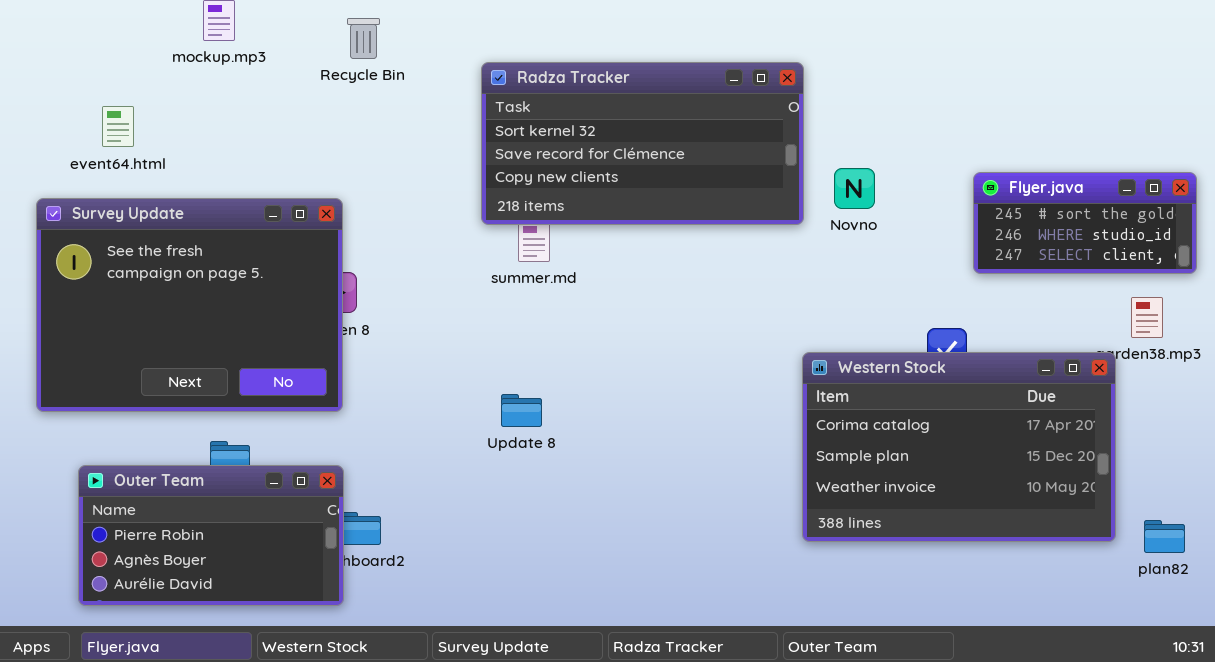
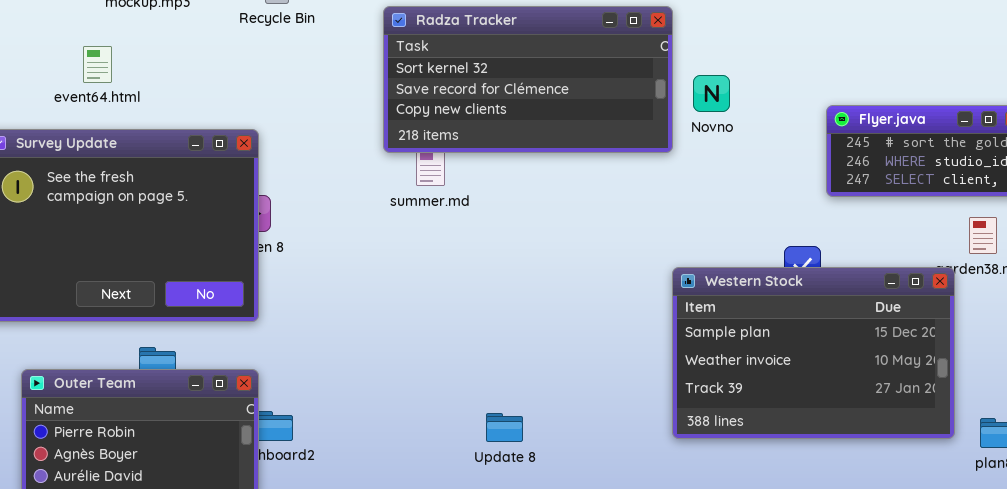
event64.html: [102,106,134,147] -> [83,46,112,83], moved
Novno: [834,168,875,209] -> [693,75,730,112], moved
Western Stock: [802,352,1116,542] -> [672,267,955,439], scrolled down 1 row
Update 8: [501,394,542,427] -> [486,413,523,442], moved

